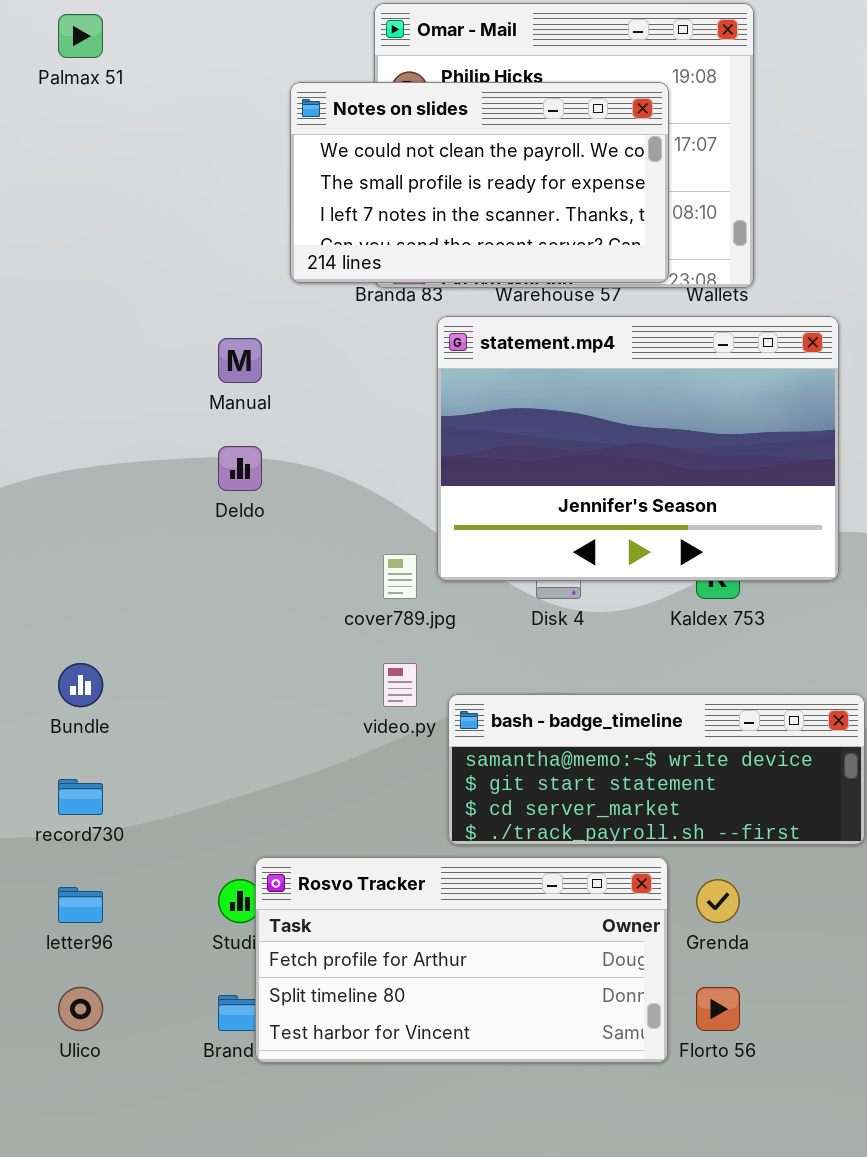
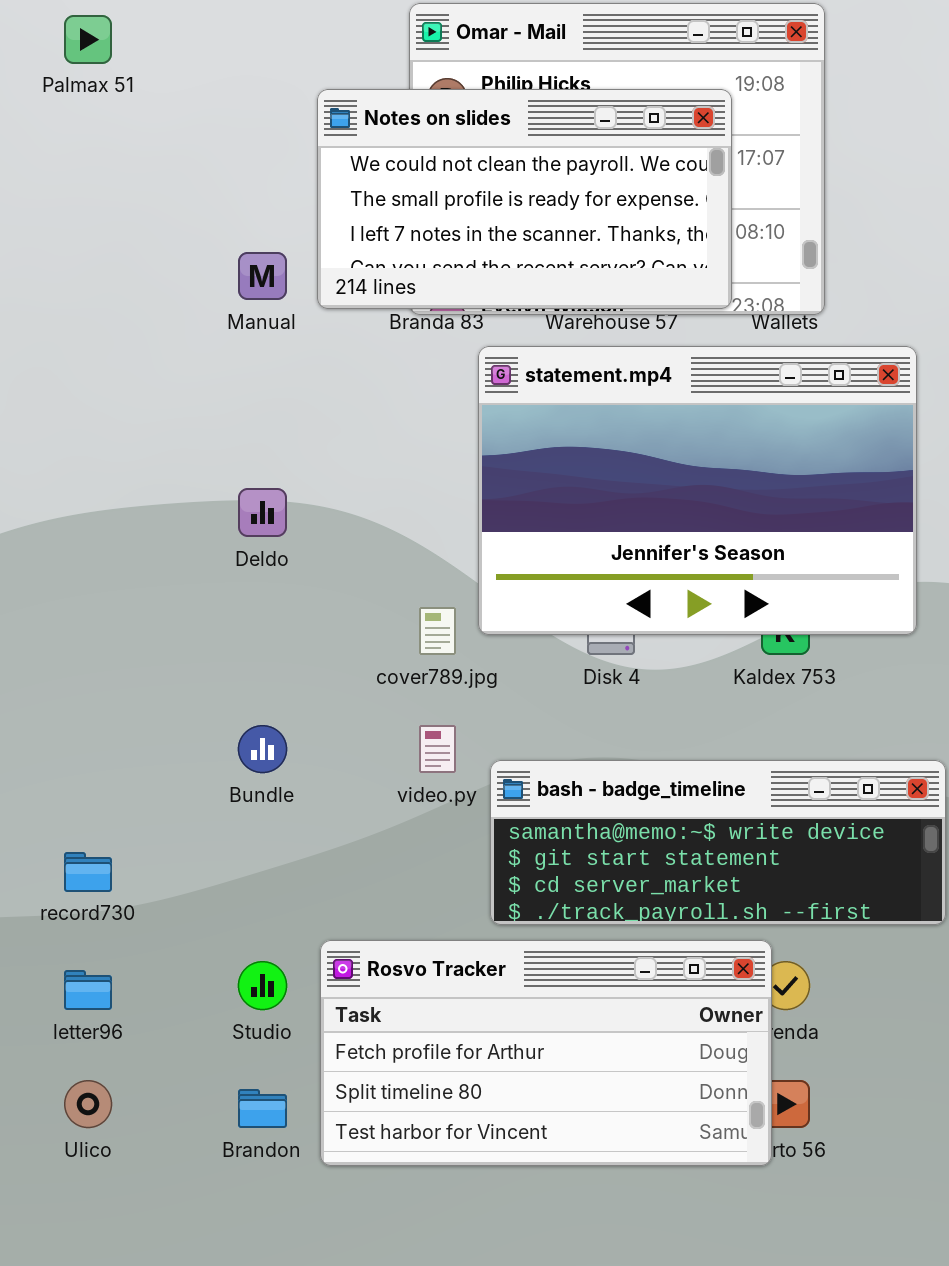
Manual: [218,338,262,383] -> [238,252,287,300], moved
Bundle: [58,663,103,707] -> [238,725,287,773], moved
Rosvo Tracker: [255,857,668,1063] -> [320,940,772,1166], moved

